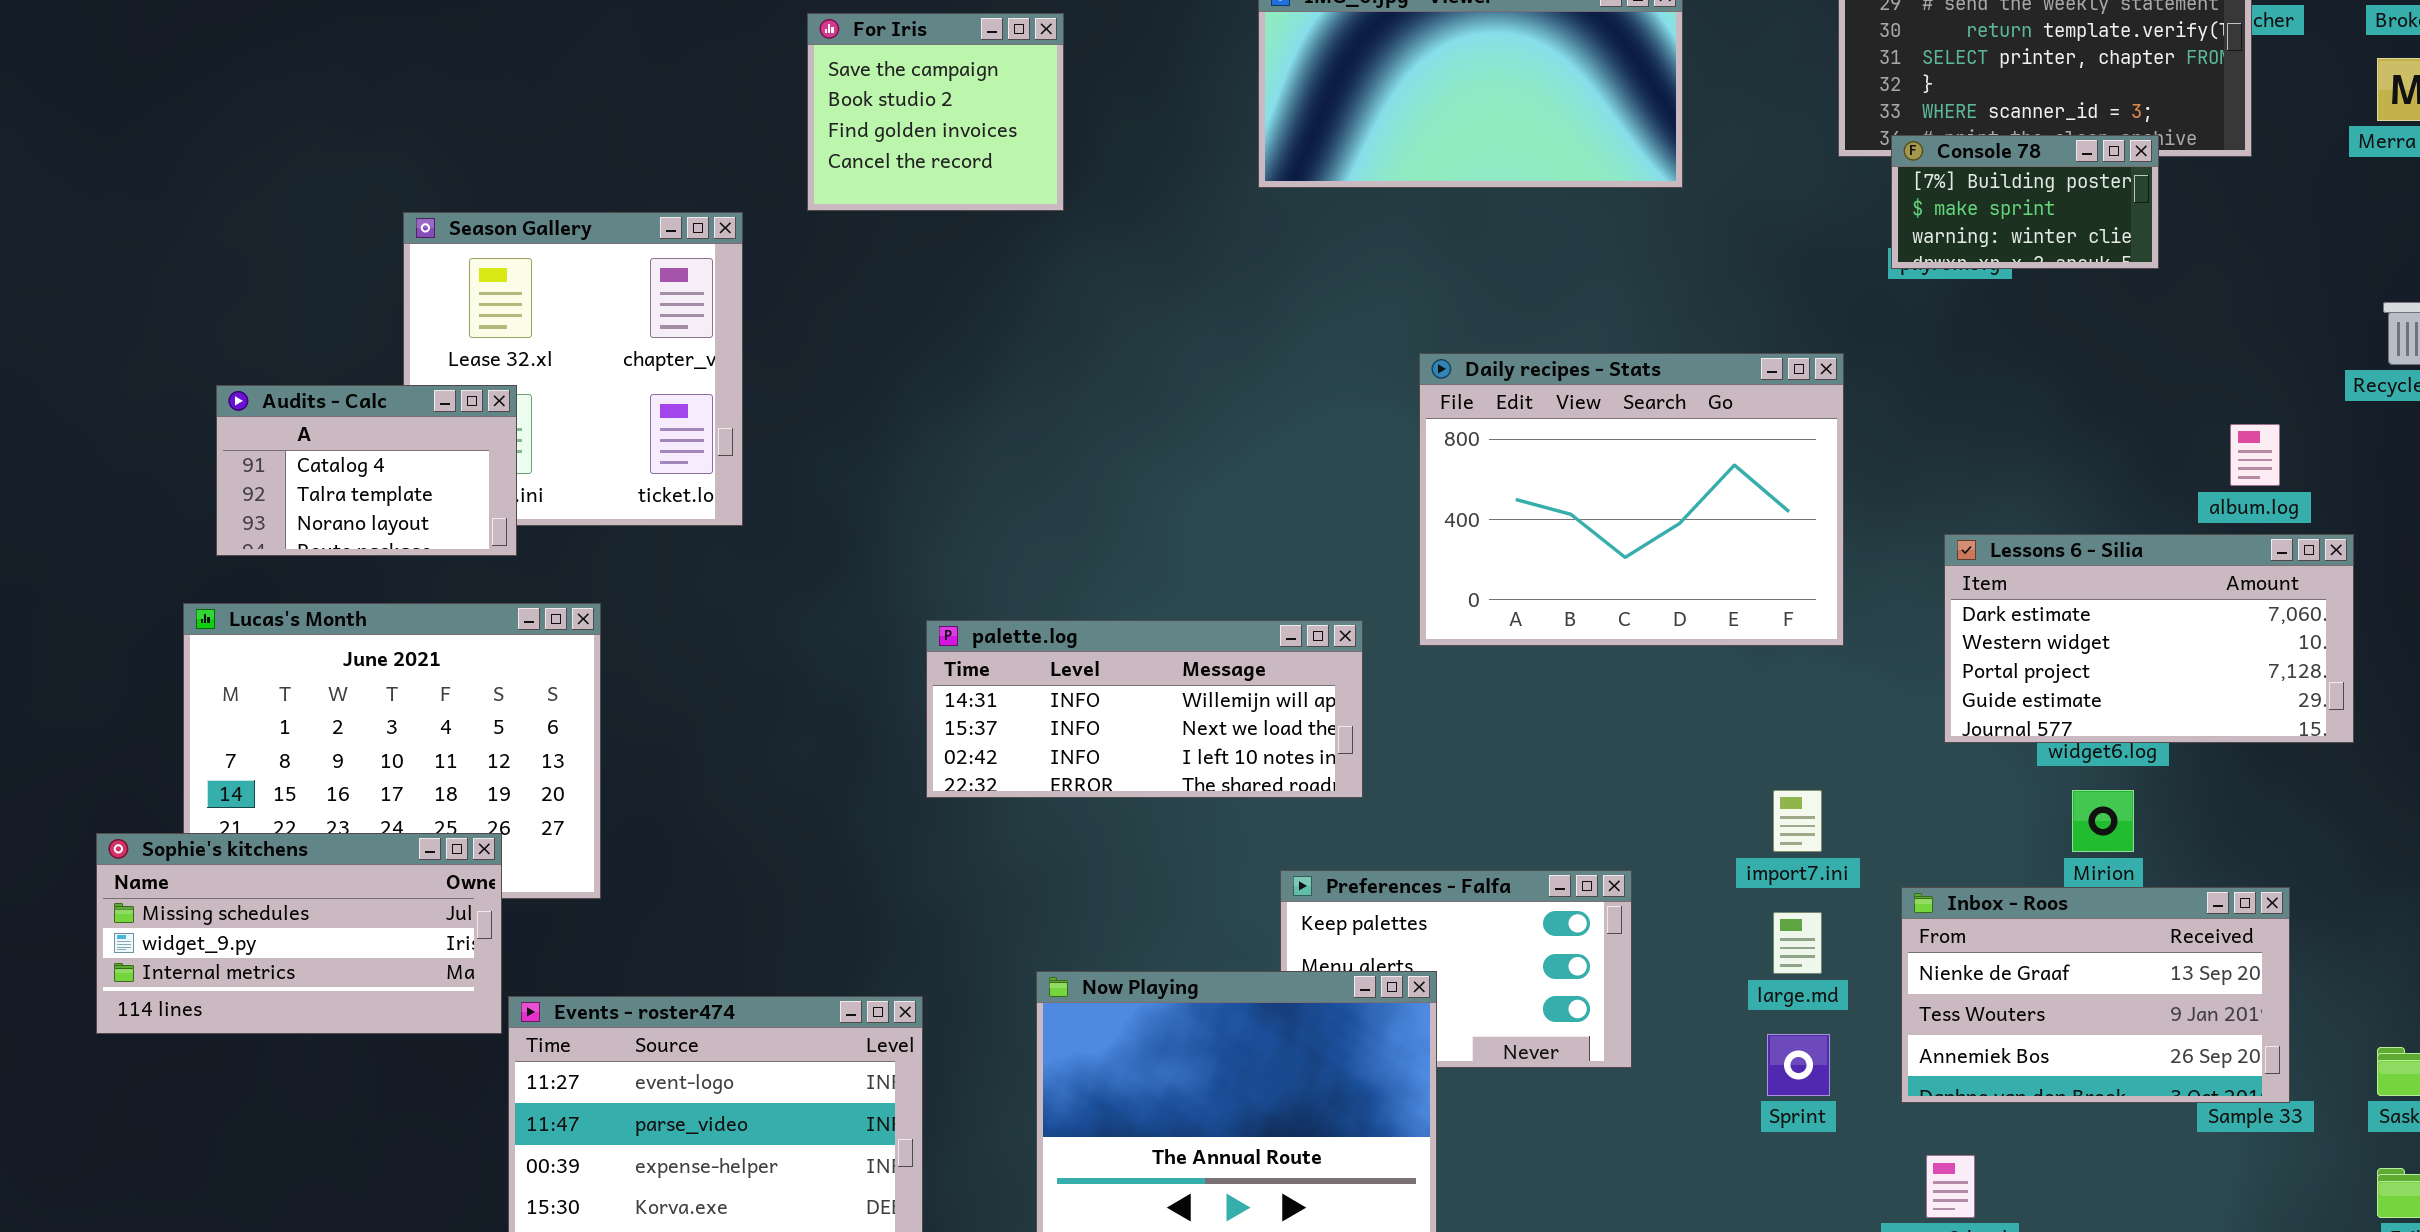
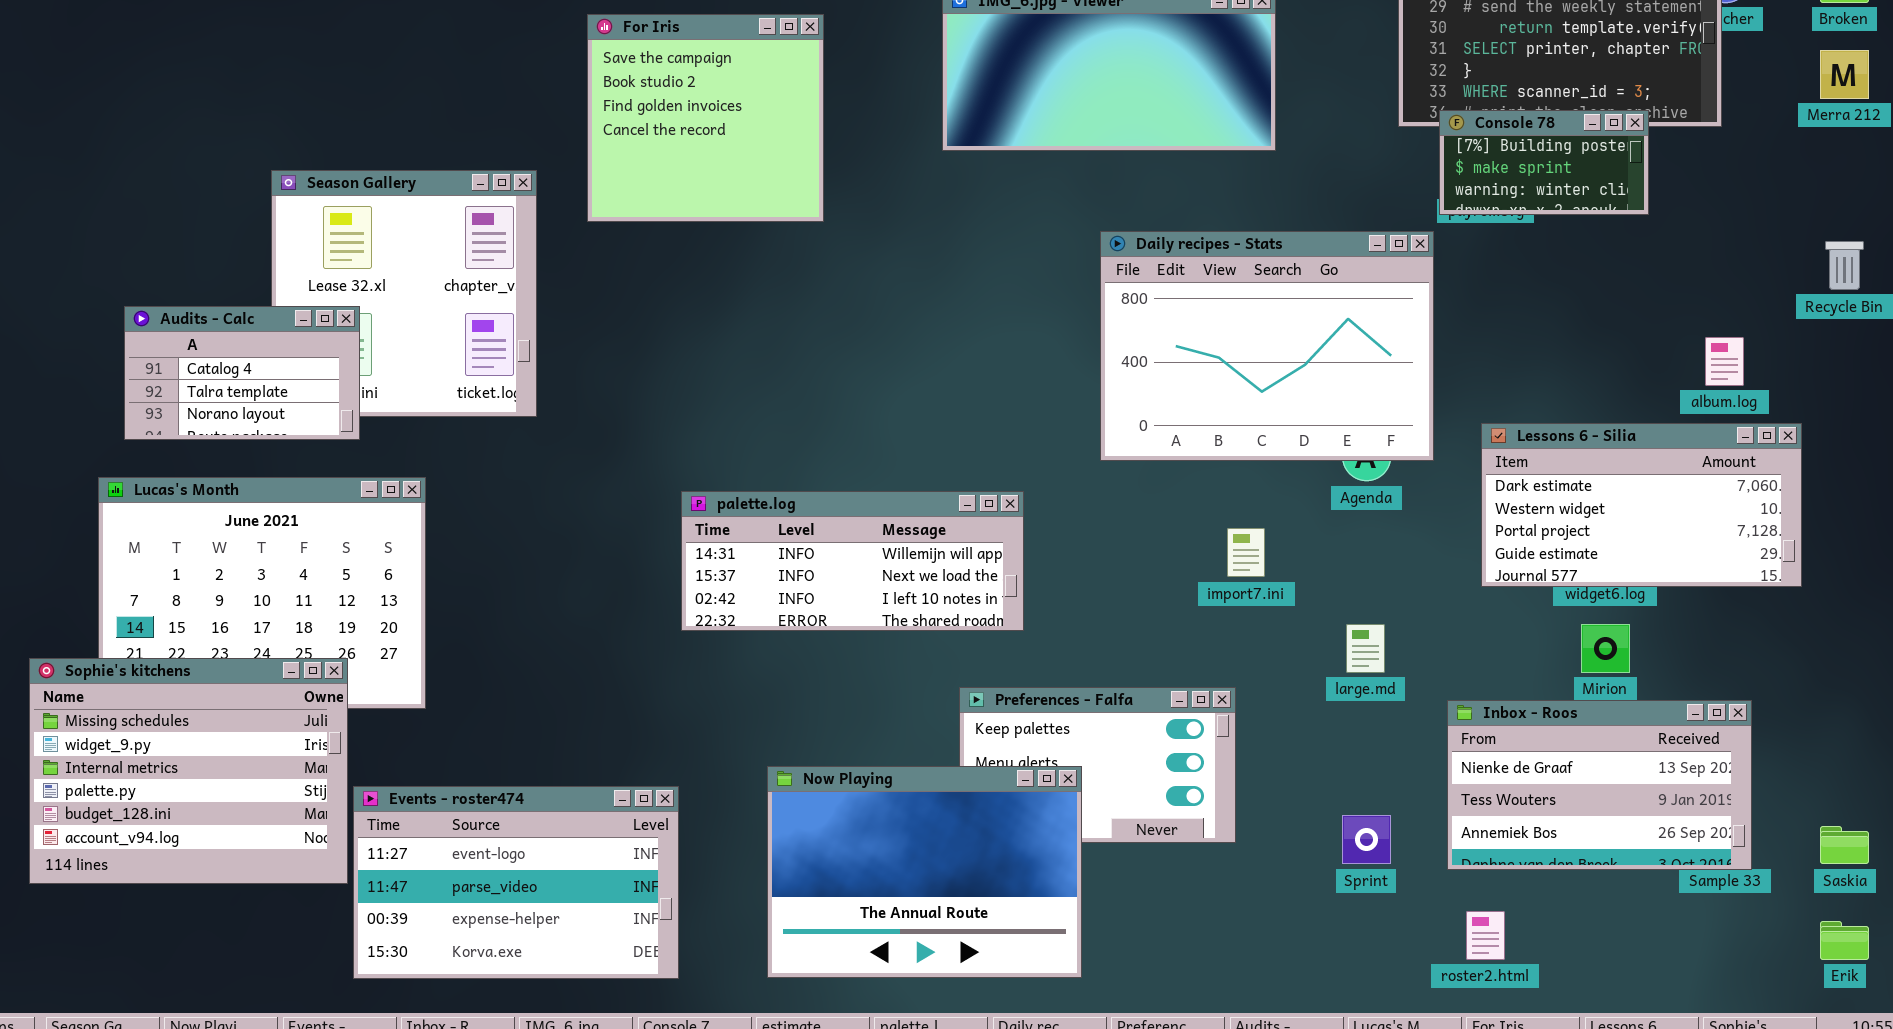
For Iris: [807,13,1064,211] -> [587,14,824,222], resized
Daily recipes - Stats: [1419,353,1844,646] -> [1100,231,1434,461], moved
import7.ini: [1773,790,1822,852] -> [1227,528,1265,577], moved
Sophie's kitchens: [96,833,502,1034] -> [29,658,348,884], resized
large.md: [1773,912,1822,974] -> [1346,624,1385,673], moved

